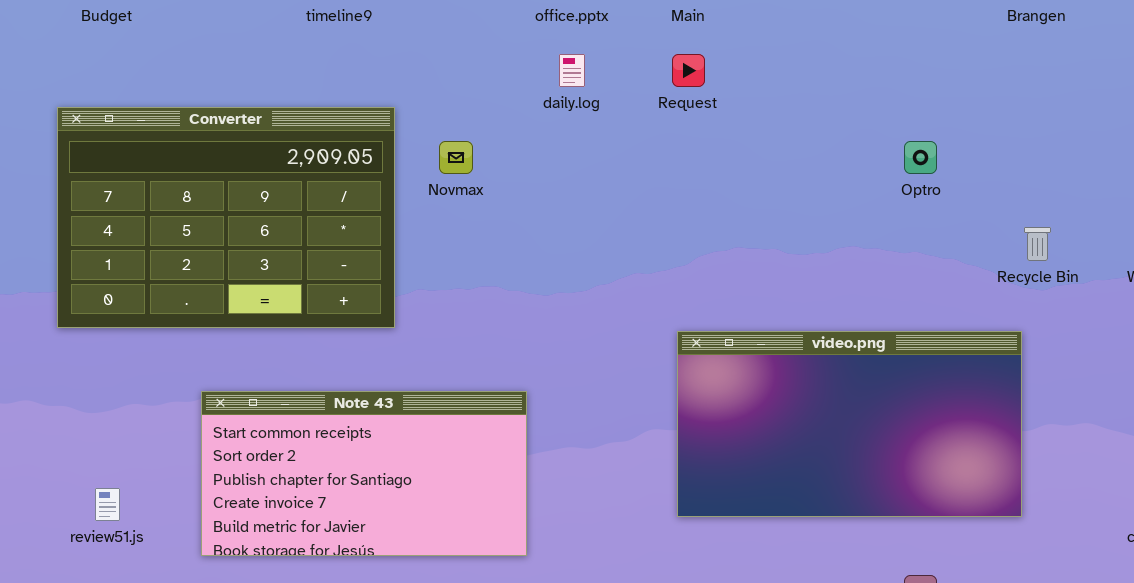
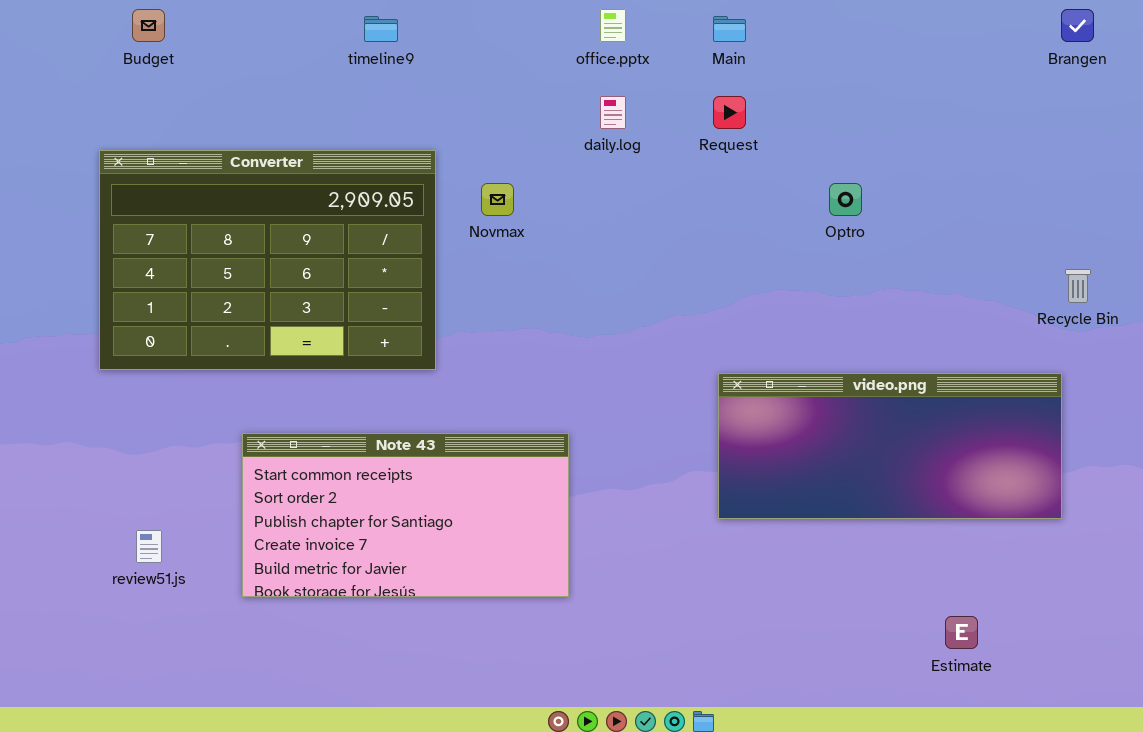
Optro: [904,141,937,174] -> [829,183,862,216], moved
video.png: [677,331,1022,517] -> [718,373,1062,519], resized

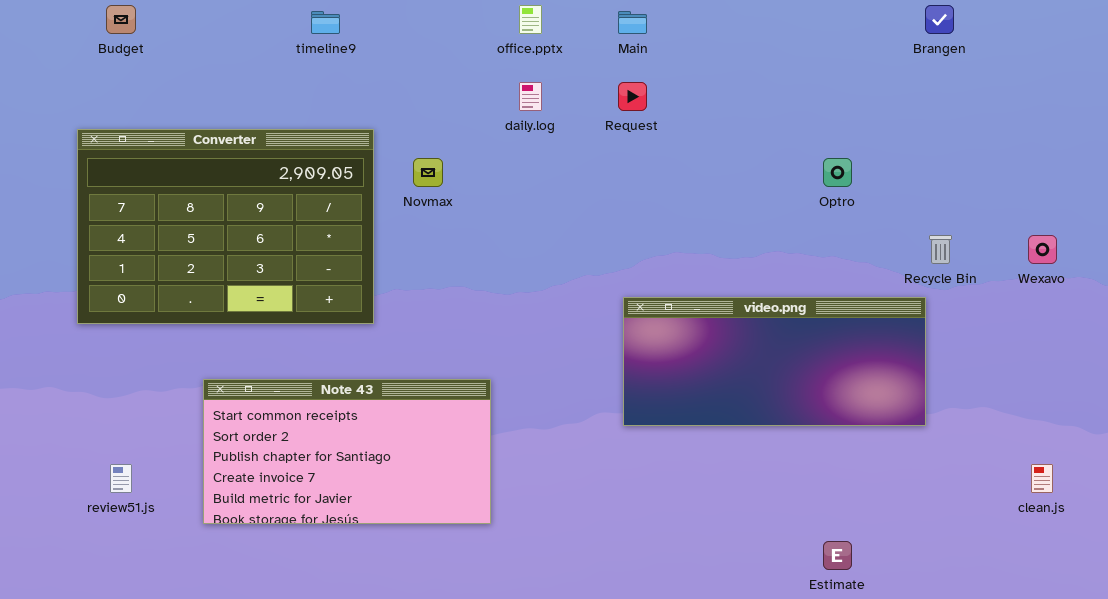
Optro: [829,183,862,216] -> [823,158,852,187], moved
video.png: [718,373,1062,519] -> [623,297,926,426], moved

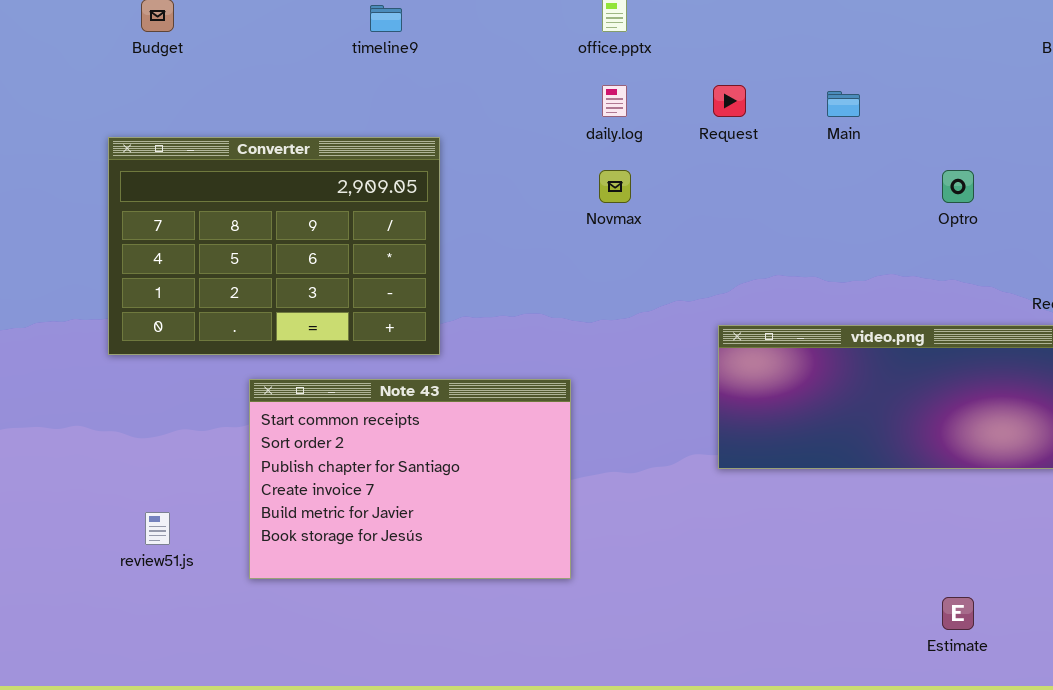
Main: [618,11,647,34] -> [827,91,860,117], moved
Novmax: [413,158,443,187] -> [599,170,631,203], moved
Note 43: [203,379,491,524] -> [249,379,571,579], resized

